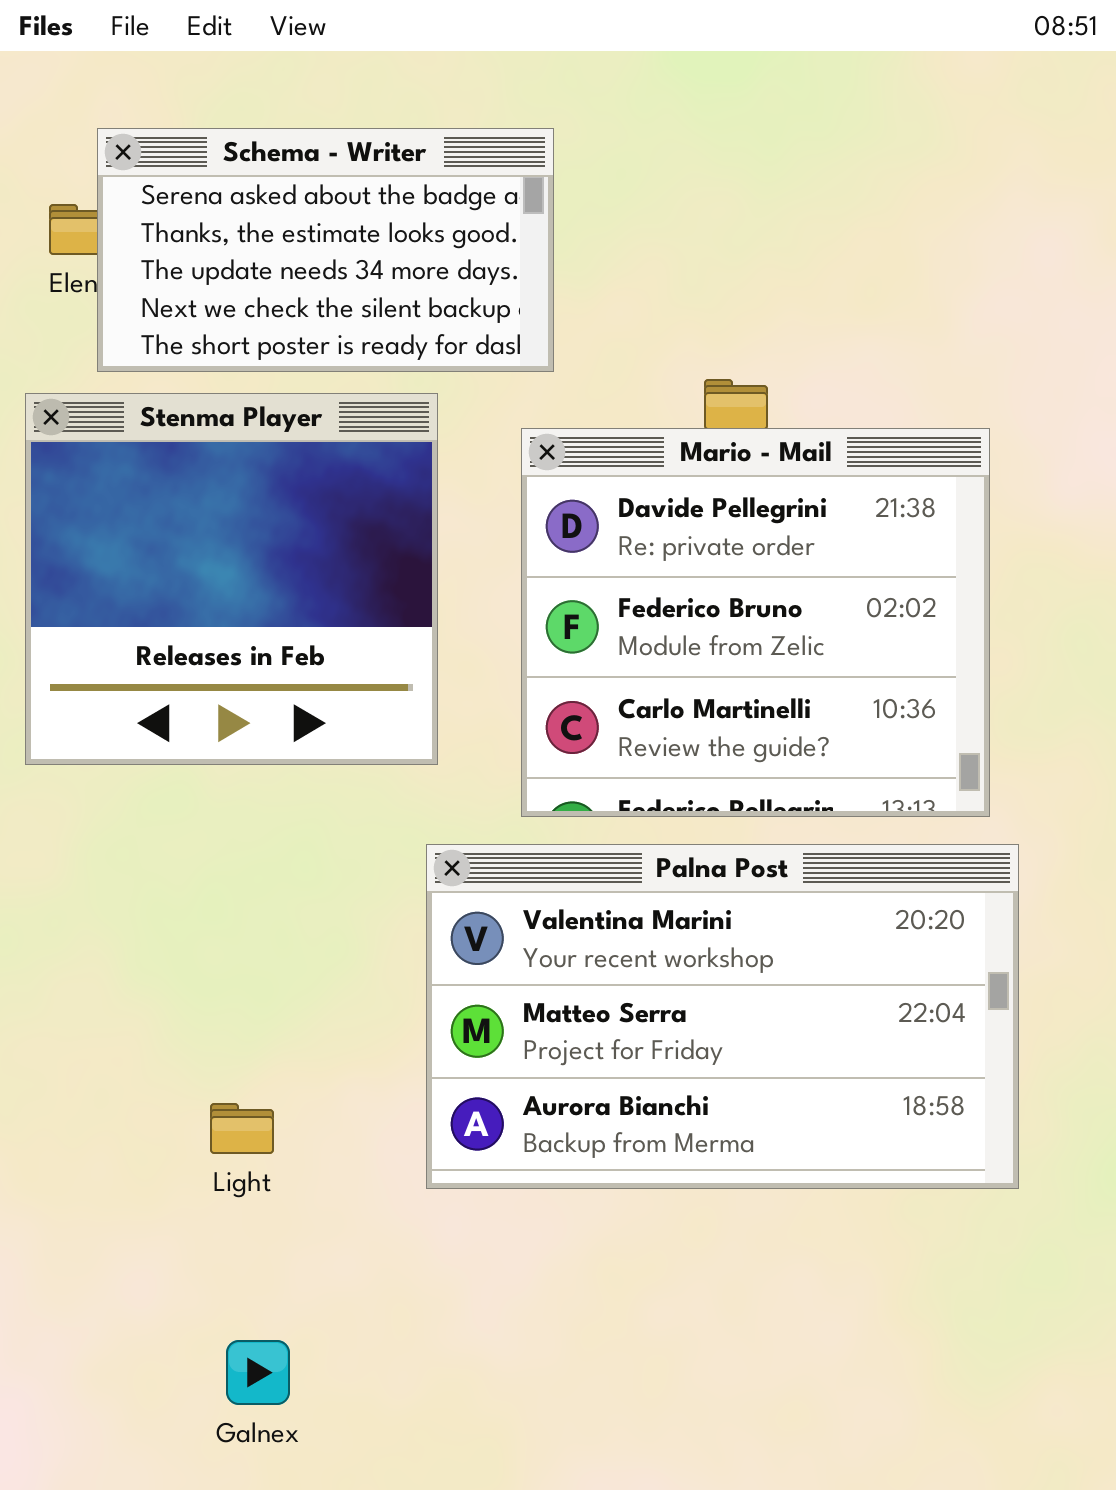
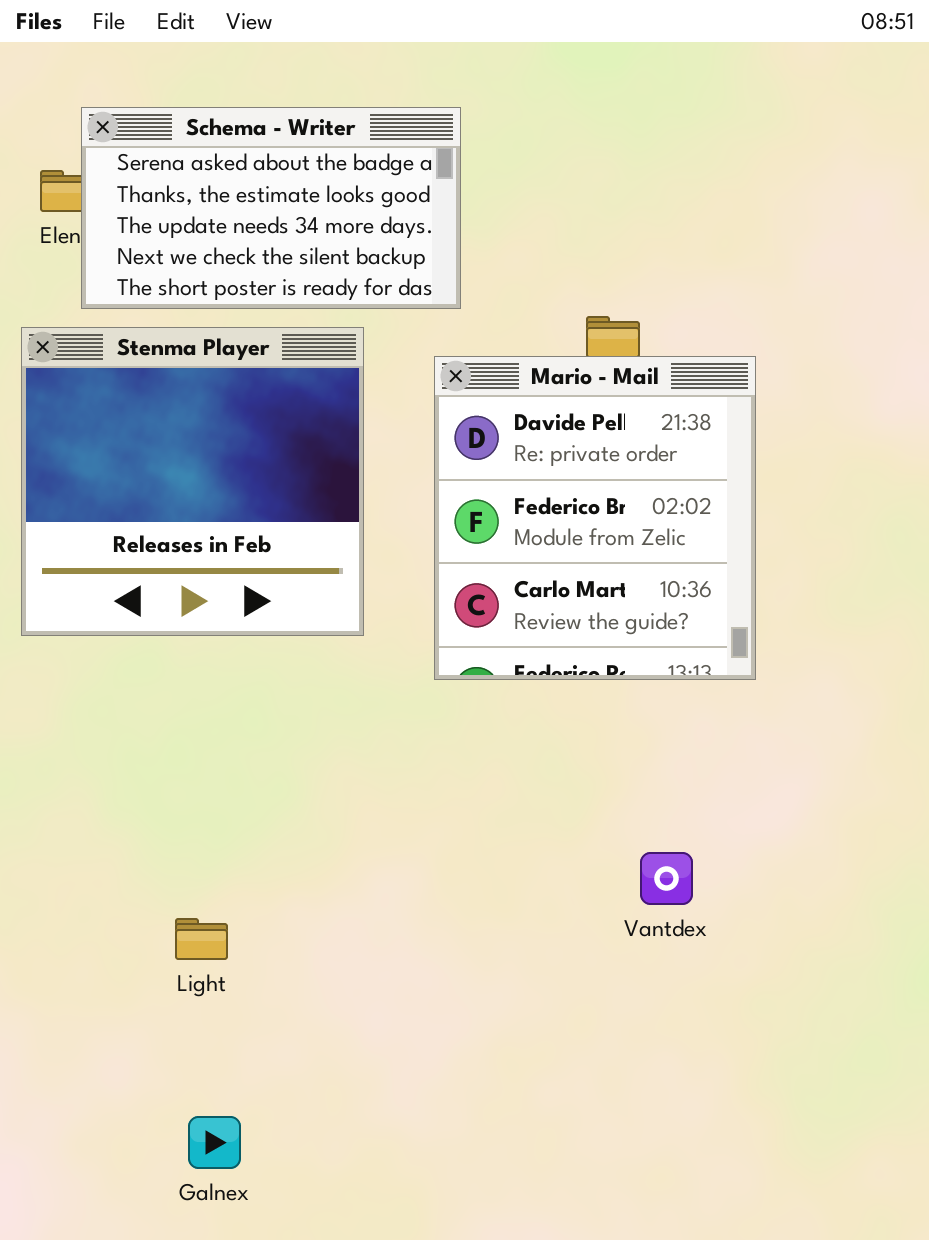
Mario - Mail: [521,428,990,817] -> [434,356,756,680], resized
Palna Post: [426,844,1019,1189] -> none, closed

